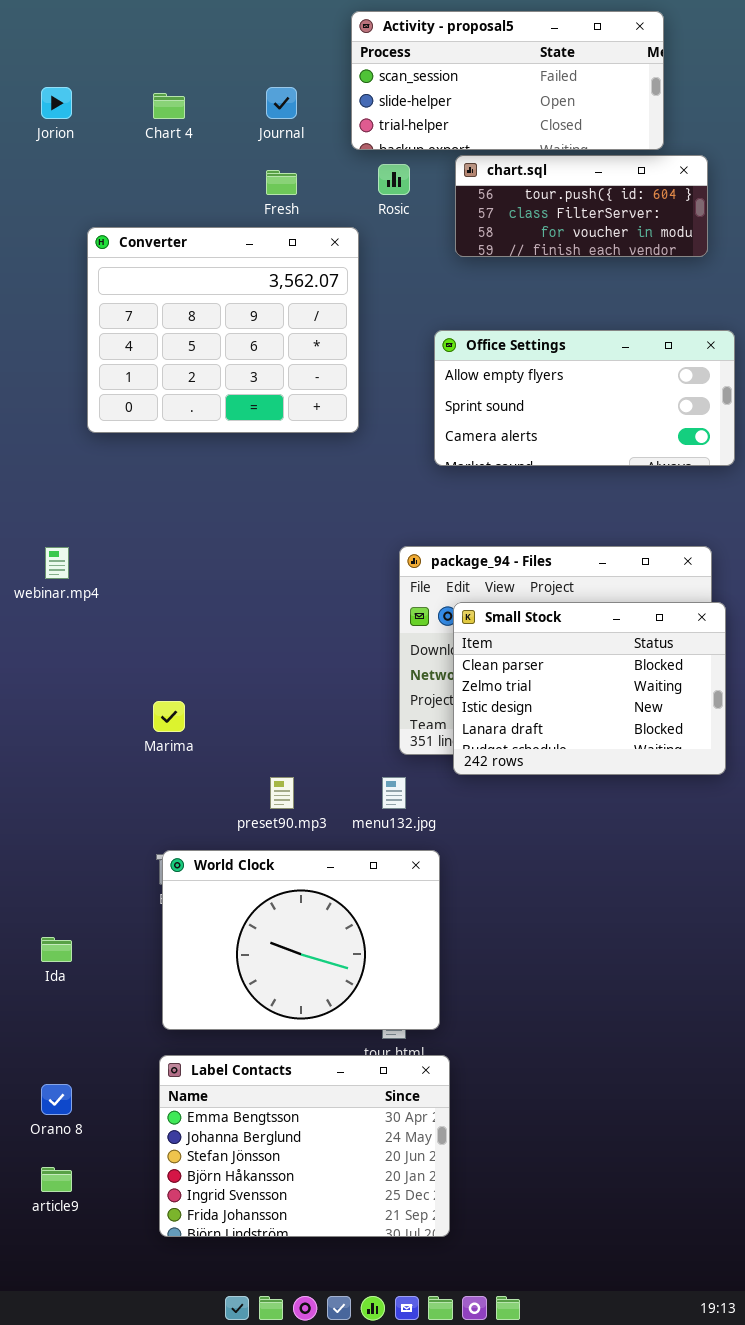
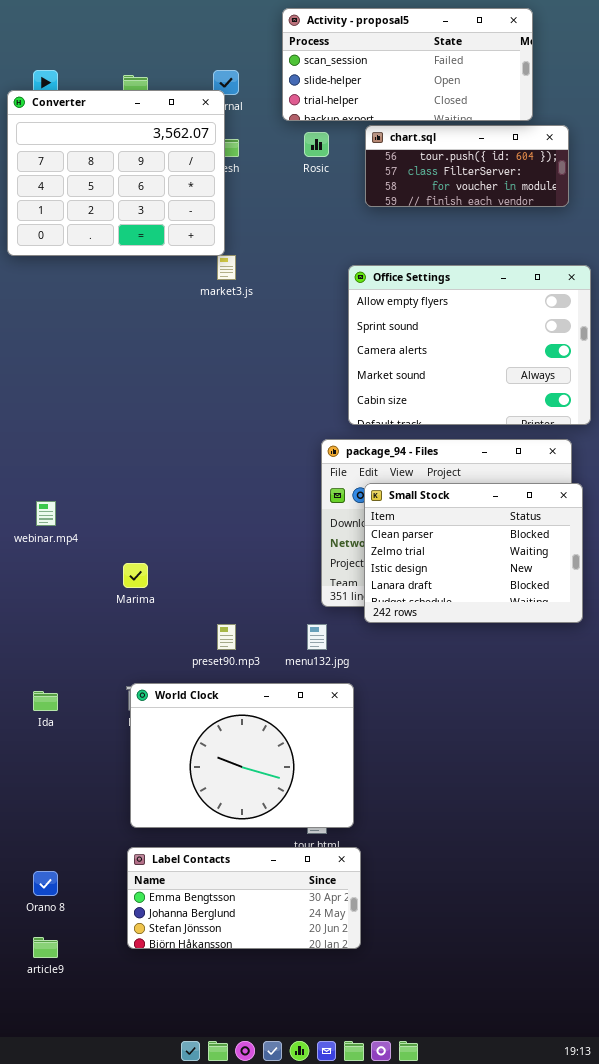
Converter: [87,227,359,433] -> [7,90,225,256], moved
Office Settings: [434,330,735,466] -> [348,265,591,425], resized
webinar.mp4: [45,547,69,579] -> [36,501,56,526], moved
Ida: [41,937,72,962] -> [33,691,58,711], moved
Label Contacts: [159,1055,450,1237] -> [127,847,361,949], resized

